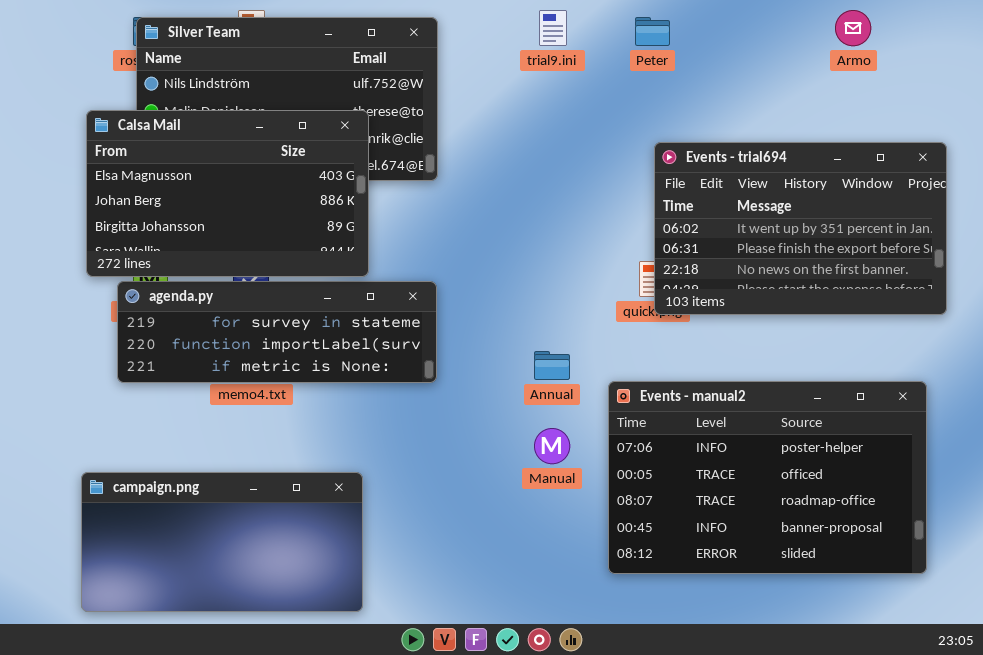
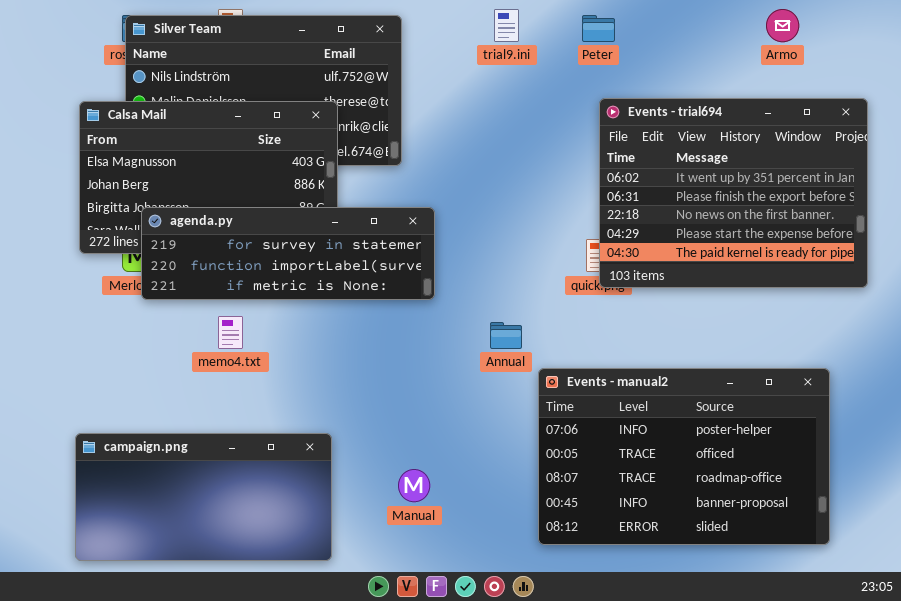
Events - trial694: [654,142,947,315] -> [599,98,868,288], resized
agenda.py: [117,281,437,383] -> [141,207,435,300], moved
Events - manual2: [608,381,927,574] -> [538,368,830,545], moved
Manual: [534,428,570,464] -> [398,469,430,502], moved

